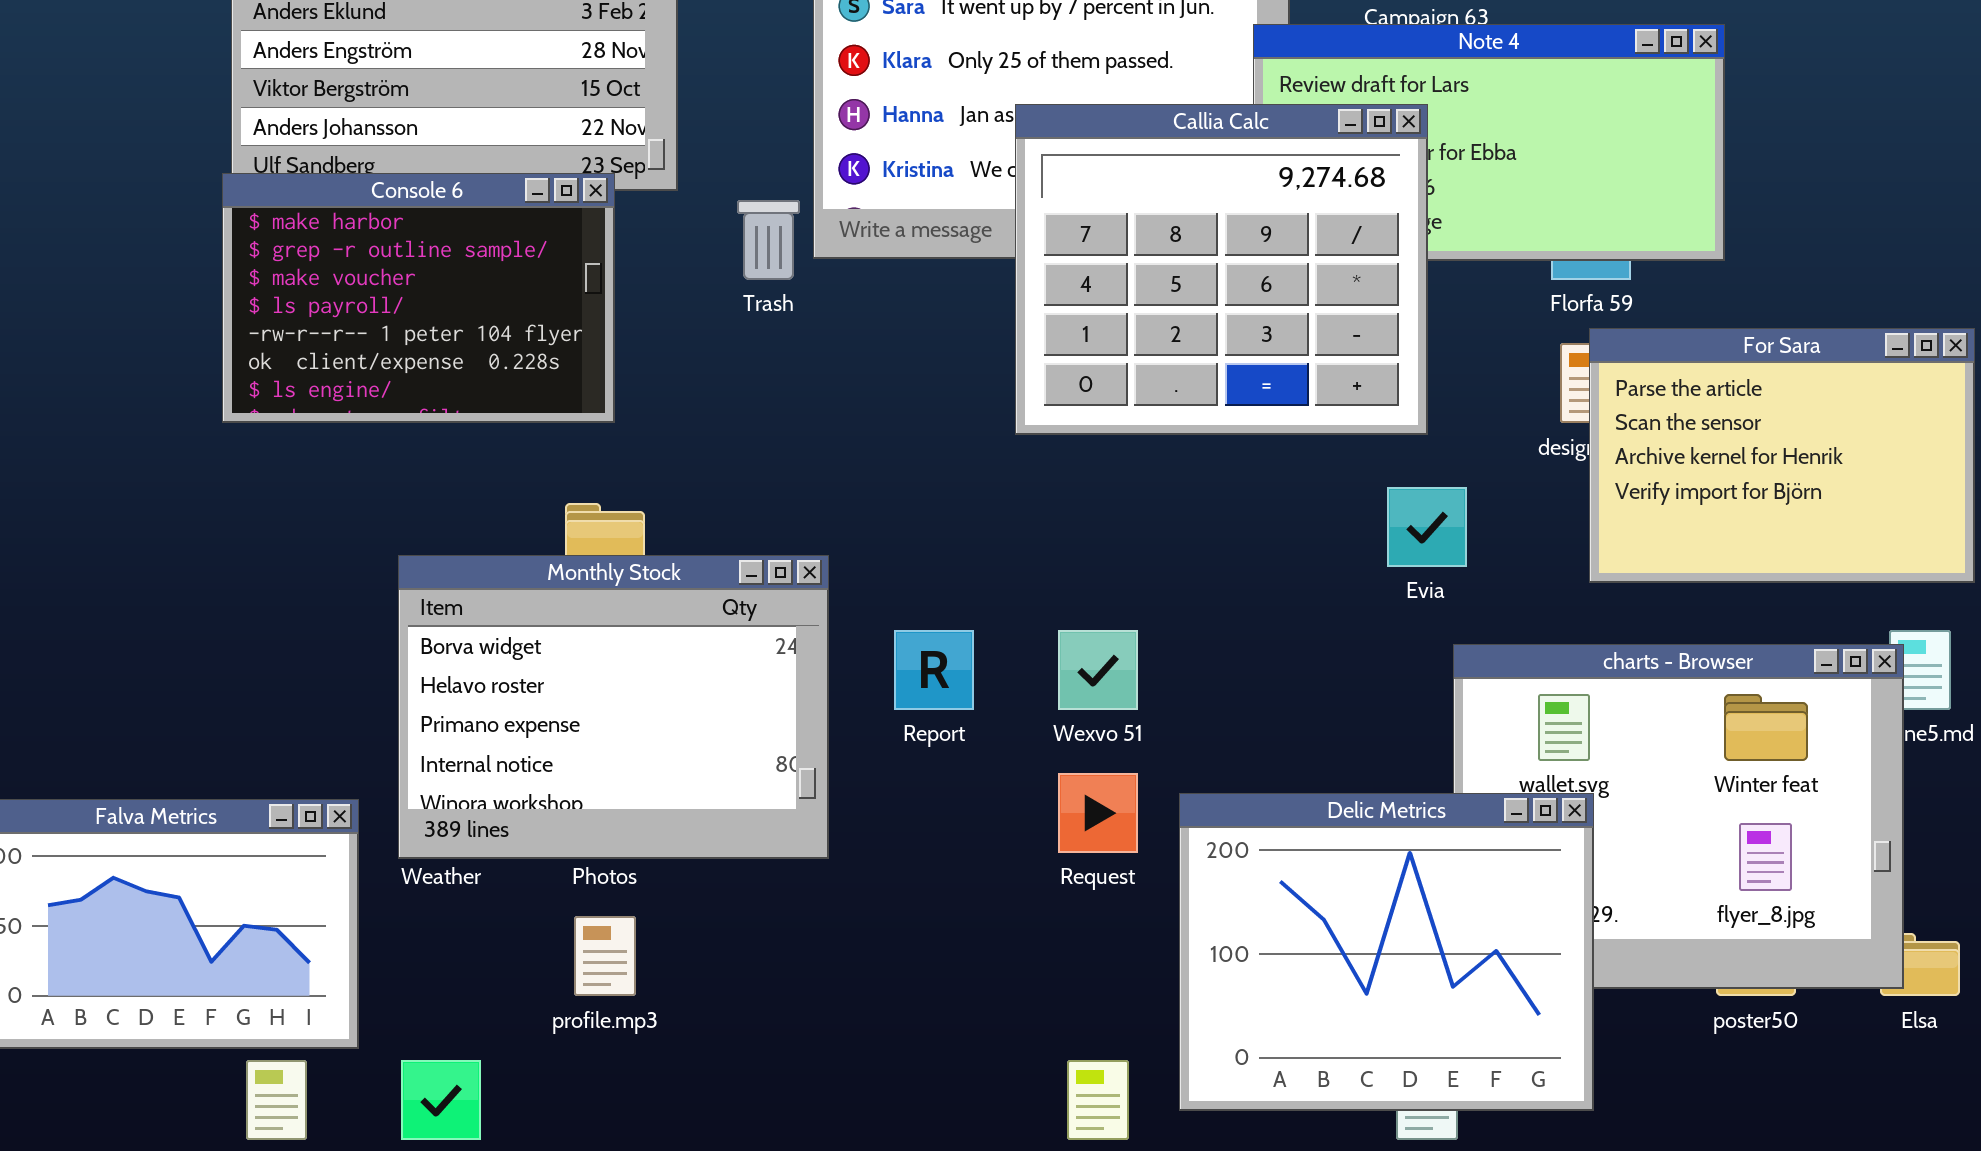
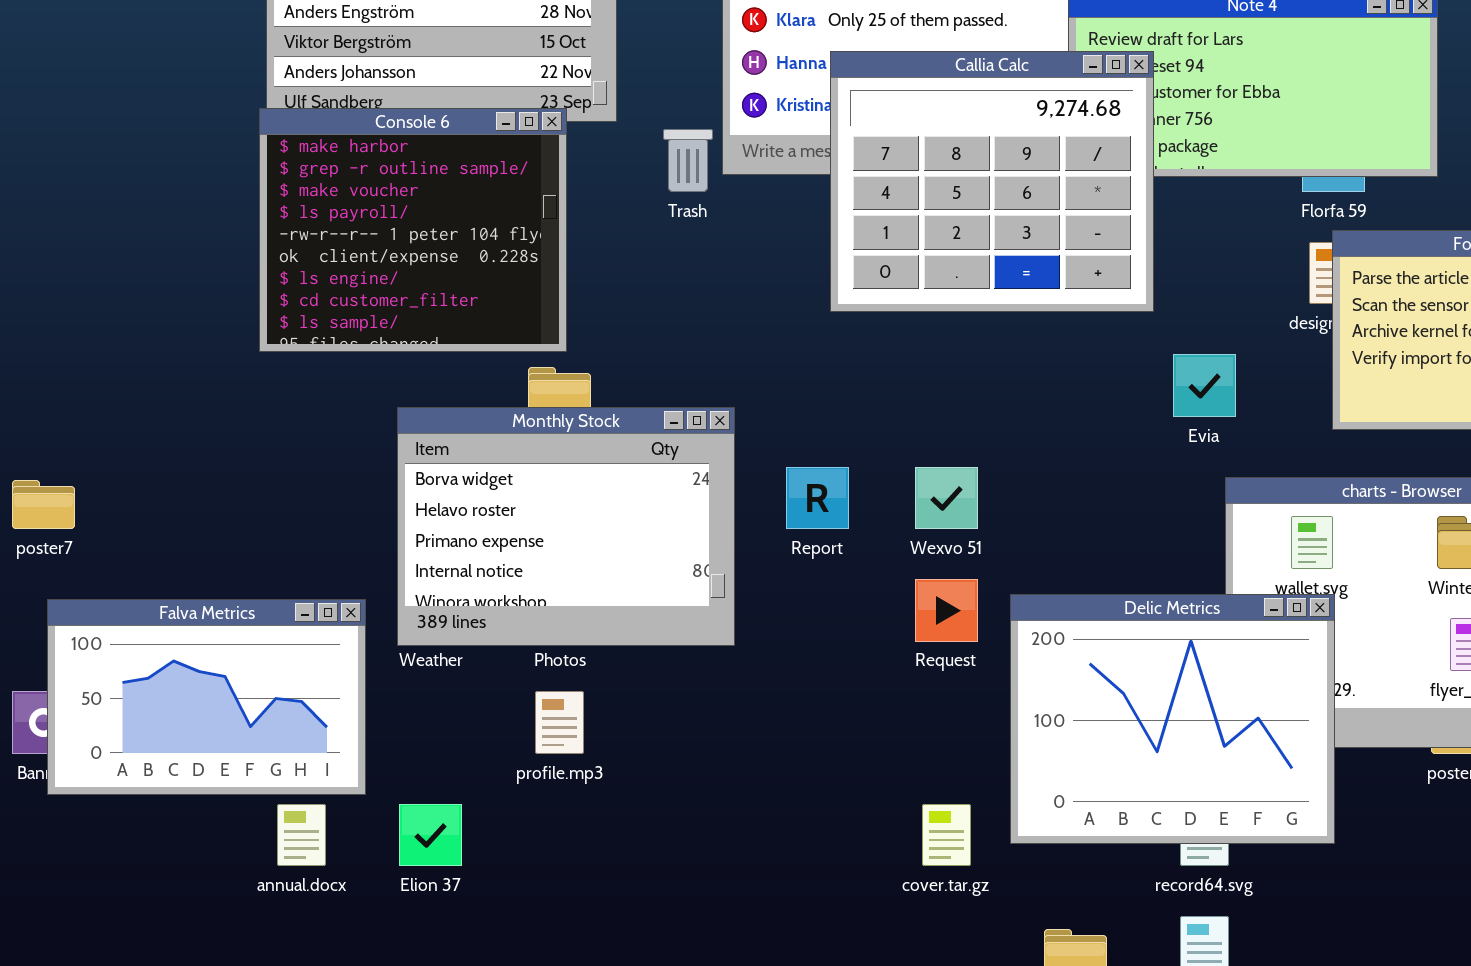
Callia Calc: [1015,104,1428,435] -> [830,51,1154,312], moved
Console 6: [222,173,615,423] -> [259,108,567,352], resized

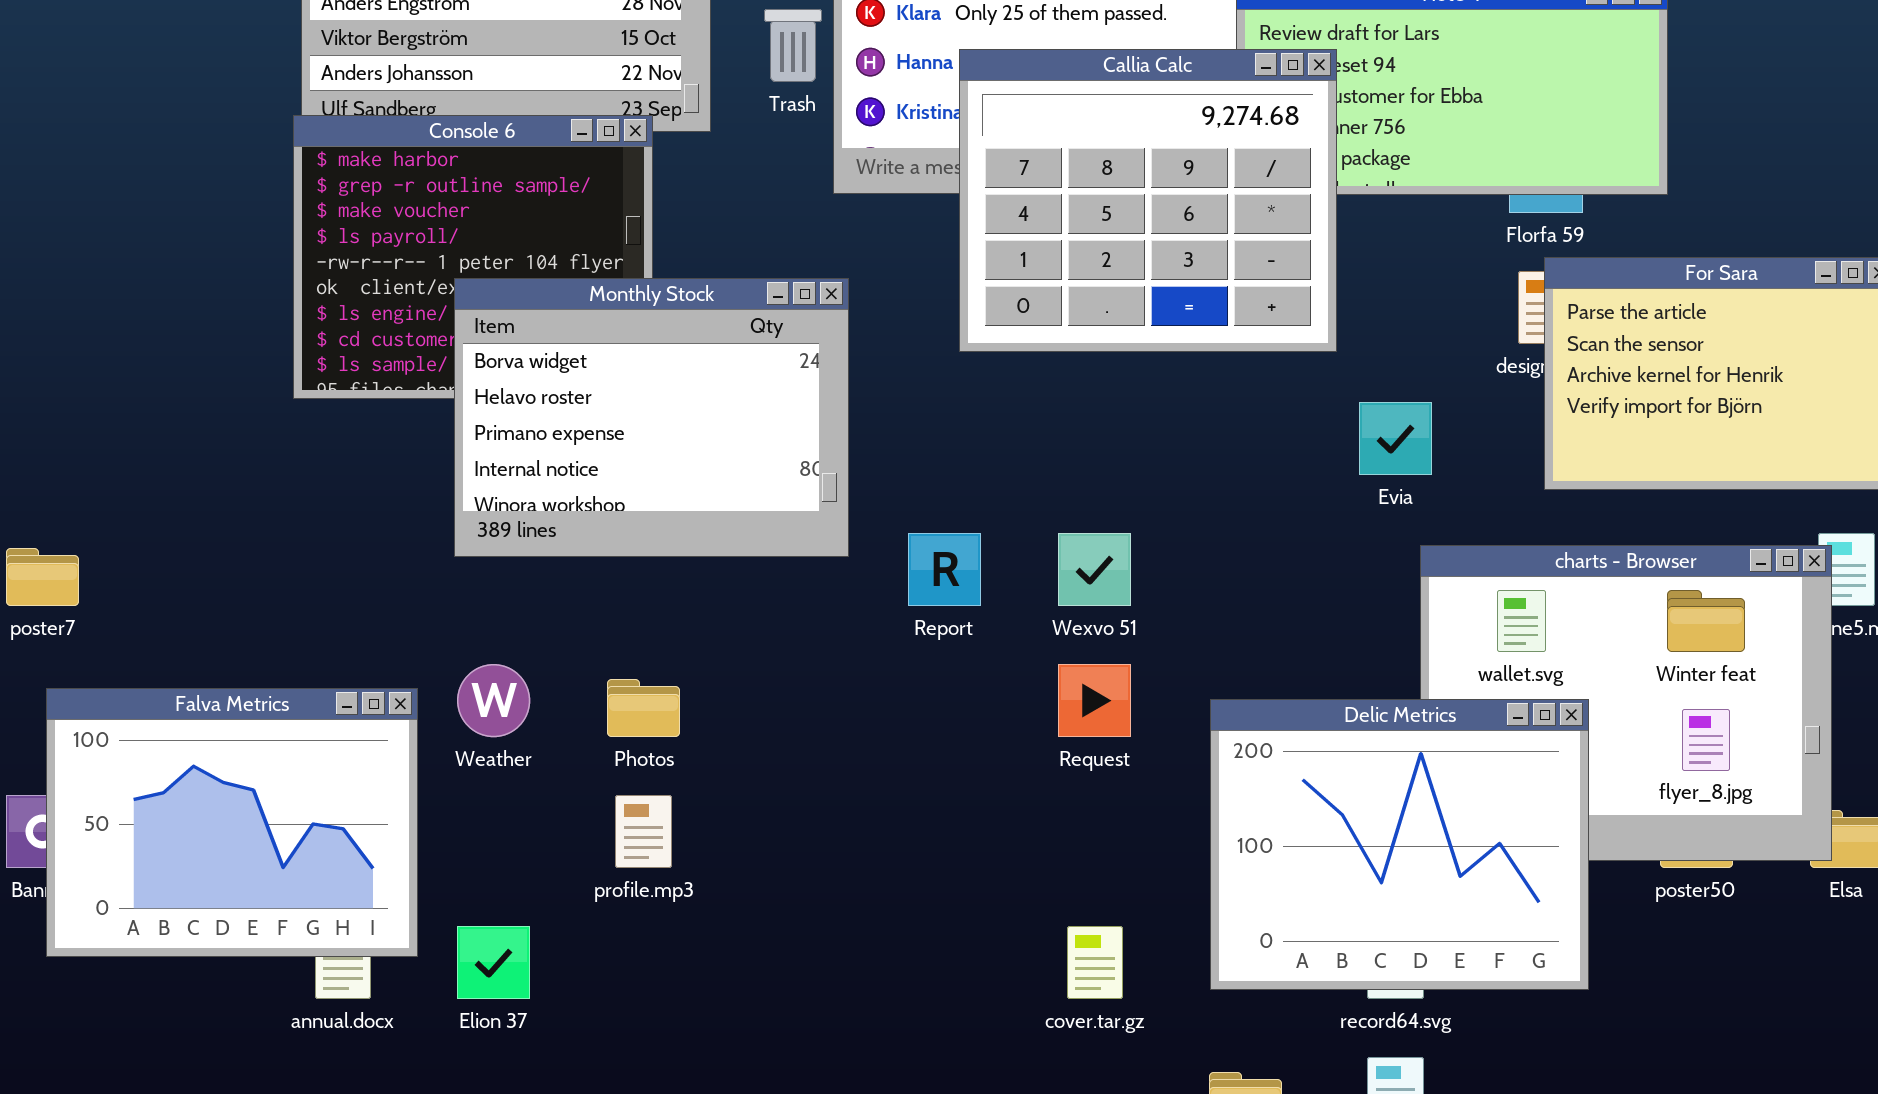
Trash: [663,129,713,192] -> [764,9,822,82], moved
Monthly Stock: [397,407,735,646] -> [454,278,849,557], moved
Delic Metrics: [1010,594,1335,844] -> [1210,699,1589,990], moved
Falva Metrics: [47,599,366,795] -> [46,688,418,957], resized

